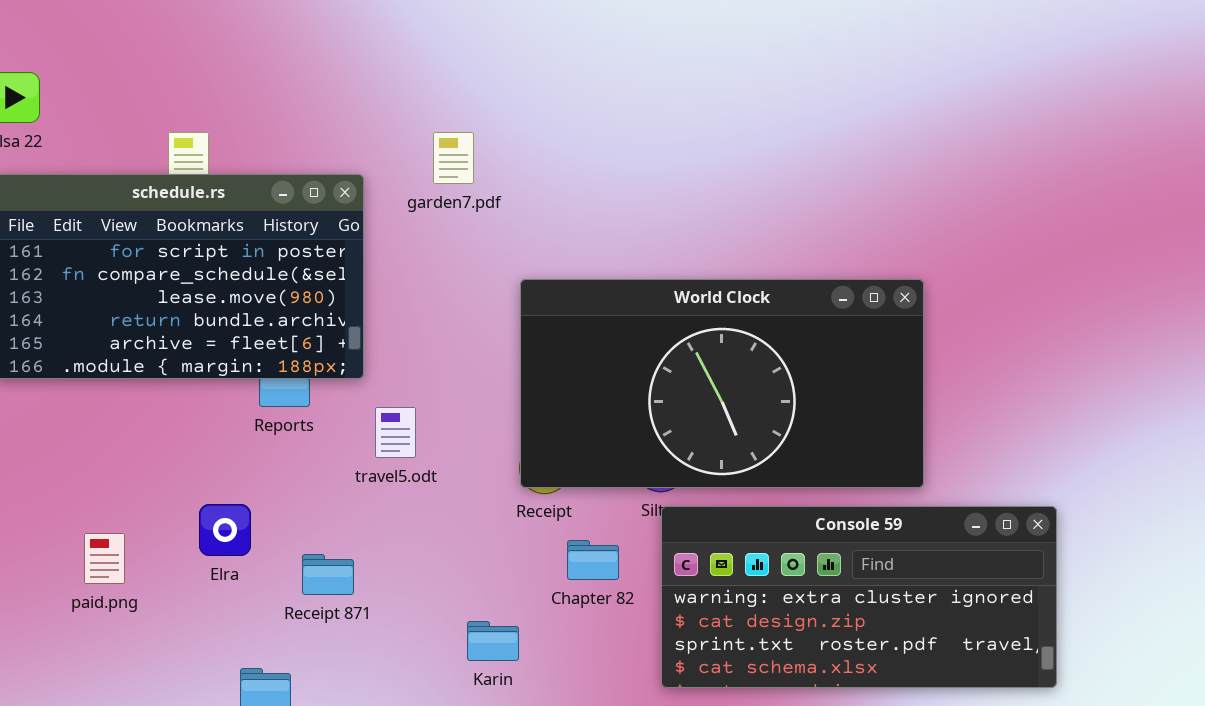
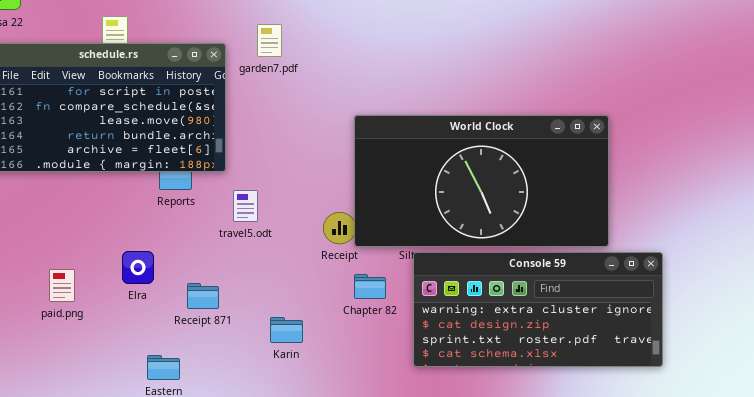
garden7.pdf: [433,132,474,184] -> [257,24,282,57], moved
World Clock: [520,279,924,488] -> [354,115,609,247], moved
Karin: [467,621,519,661] -> [270,317,303,343], moved

